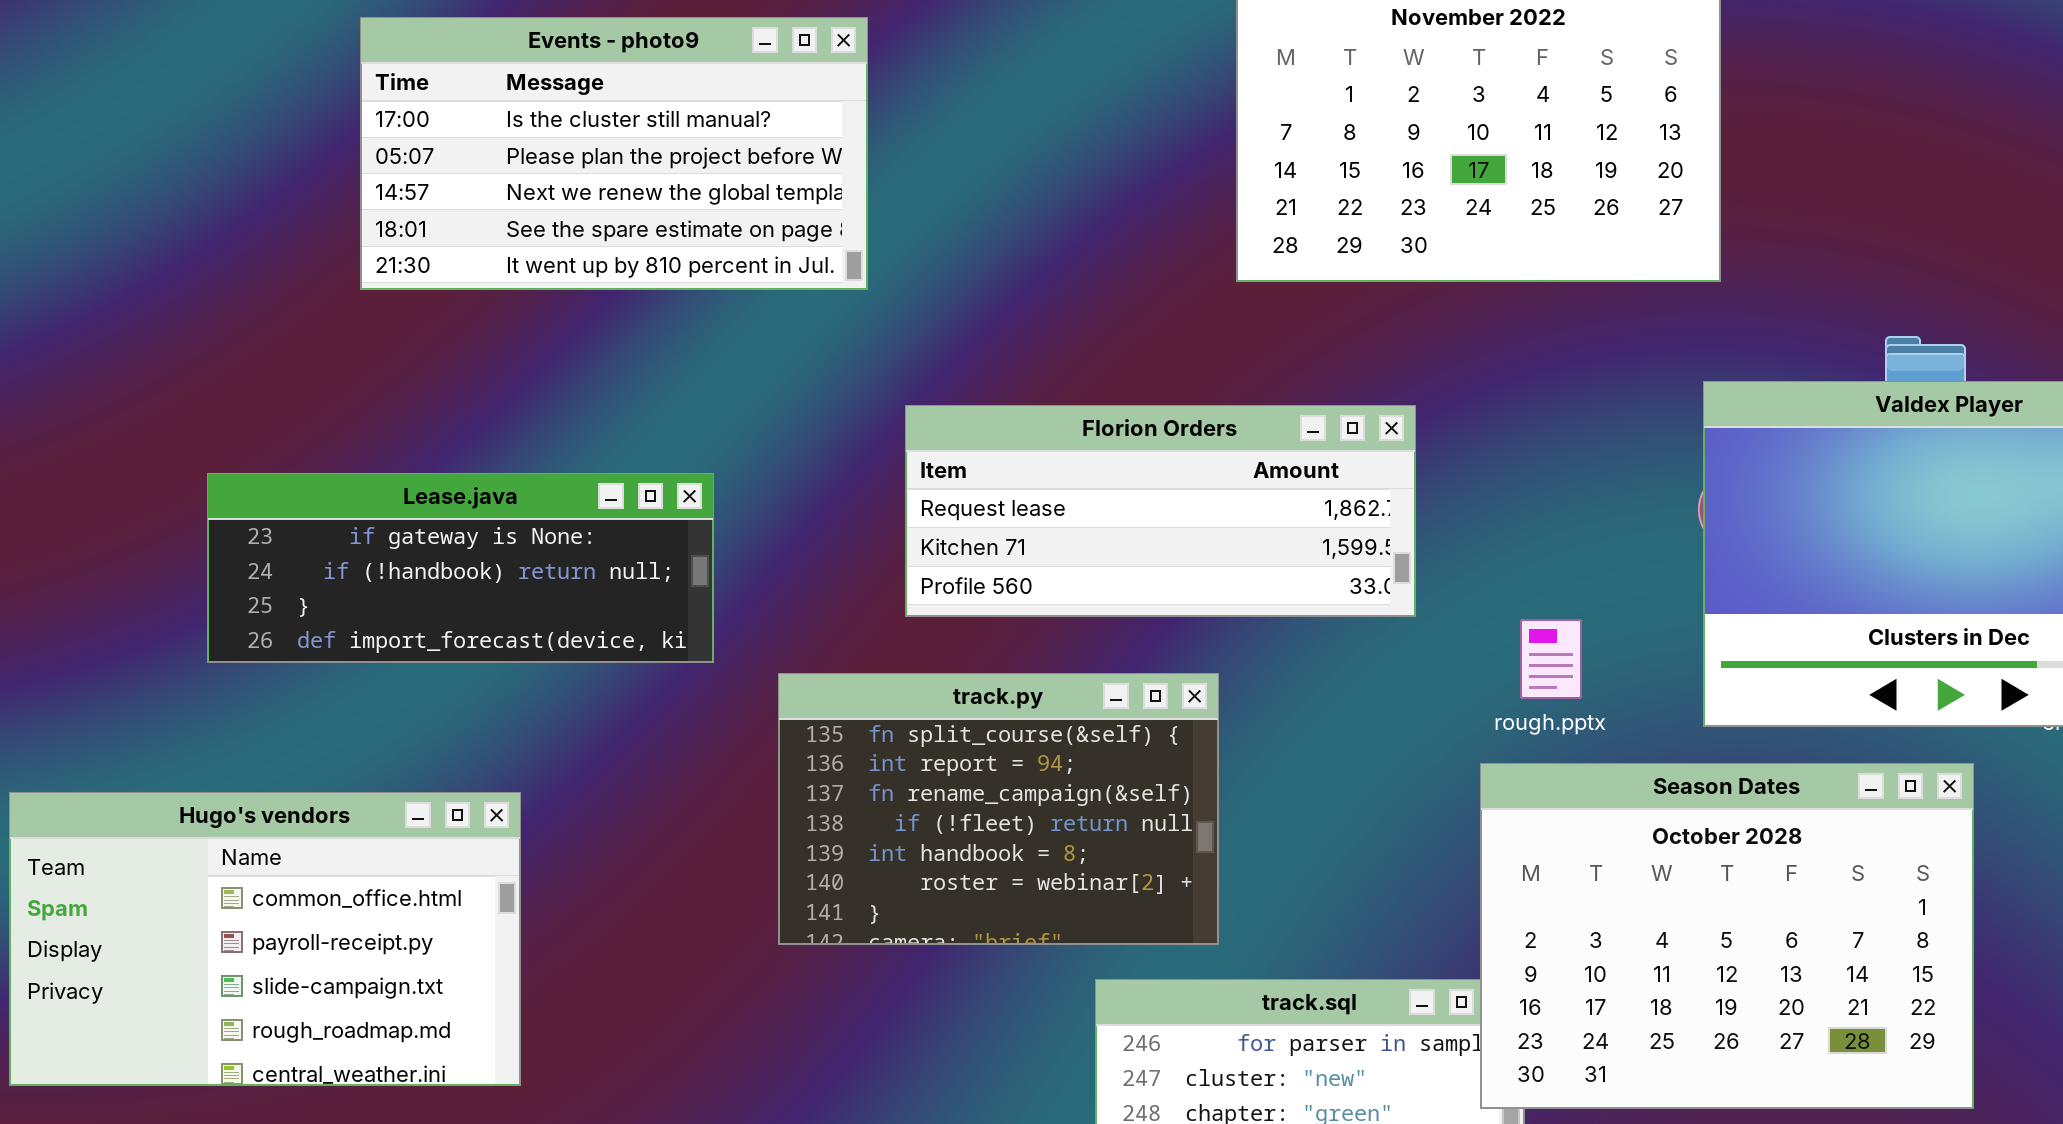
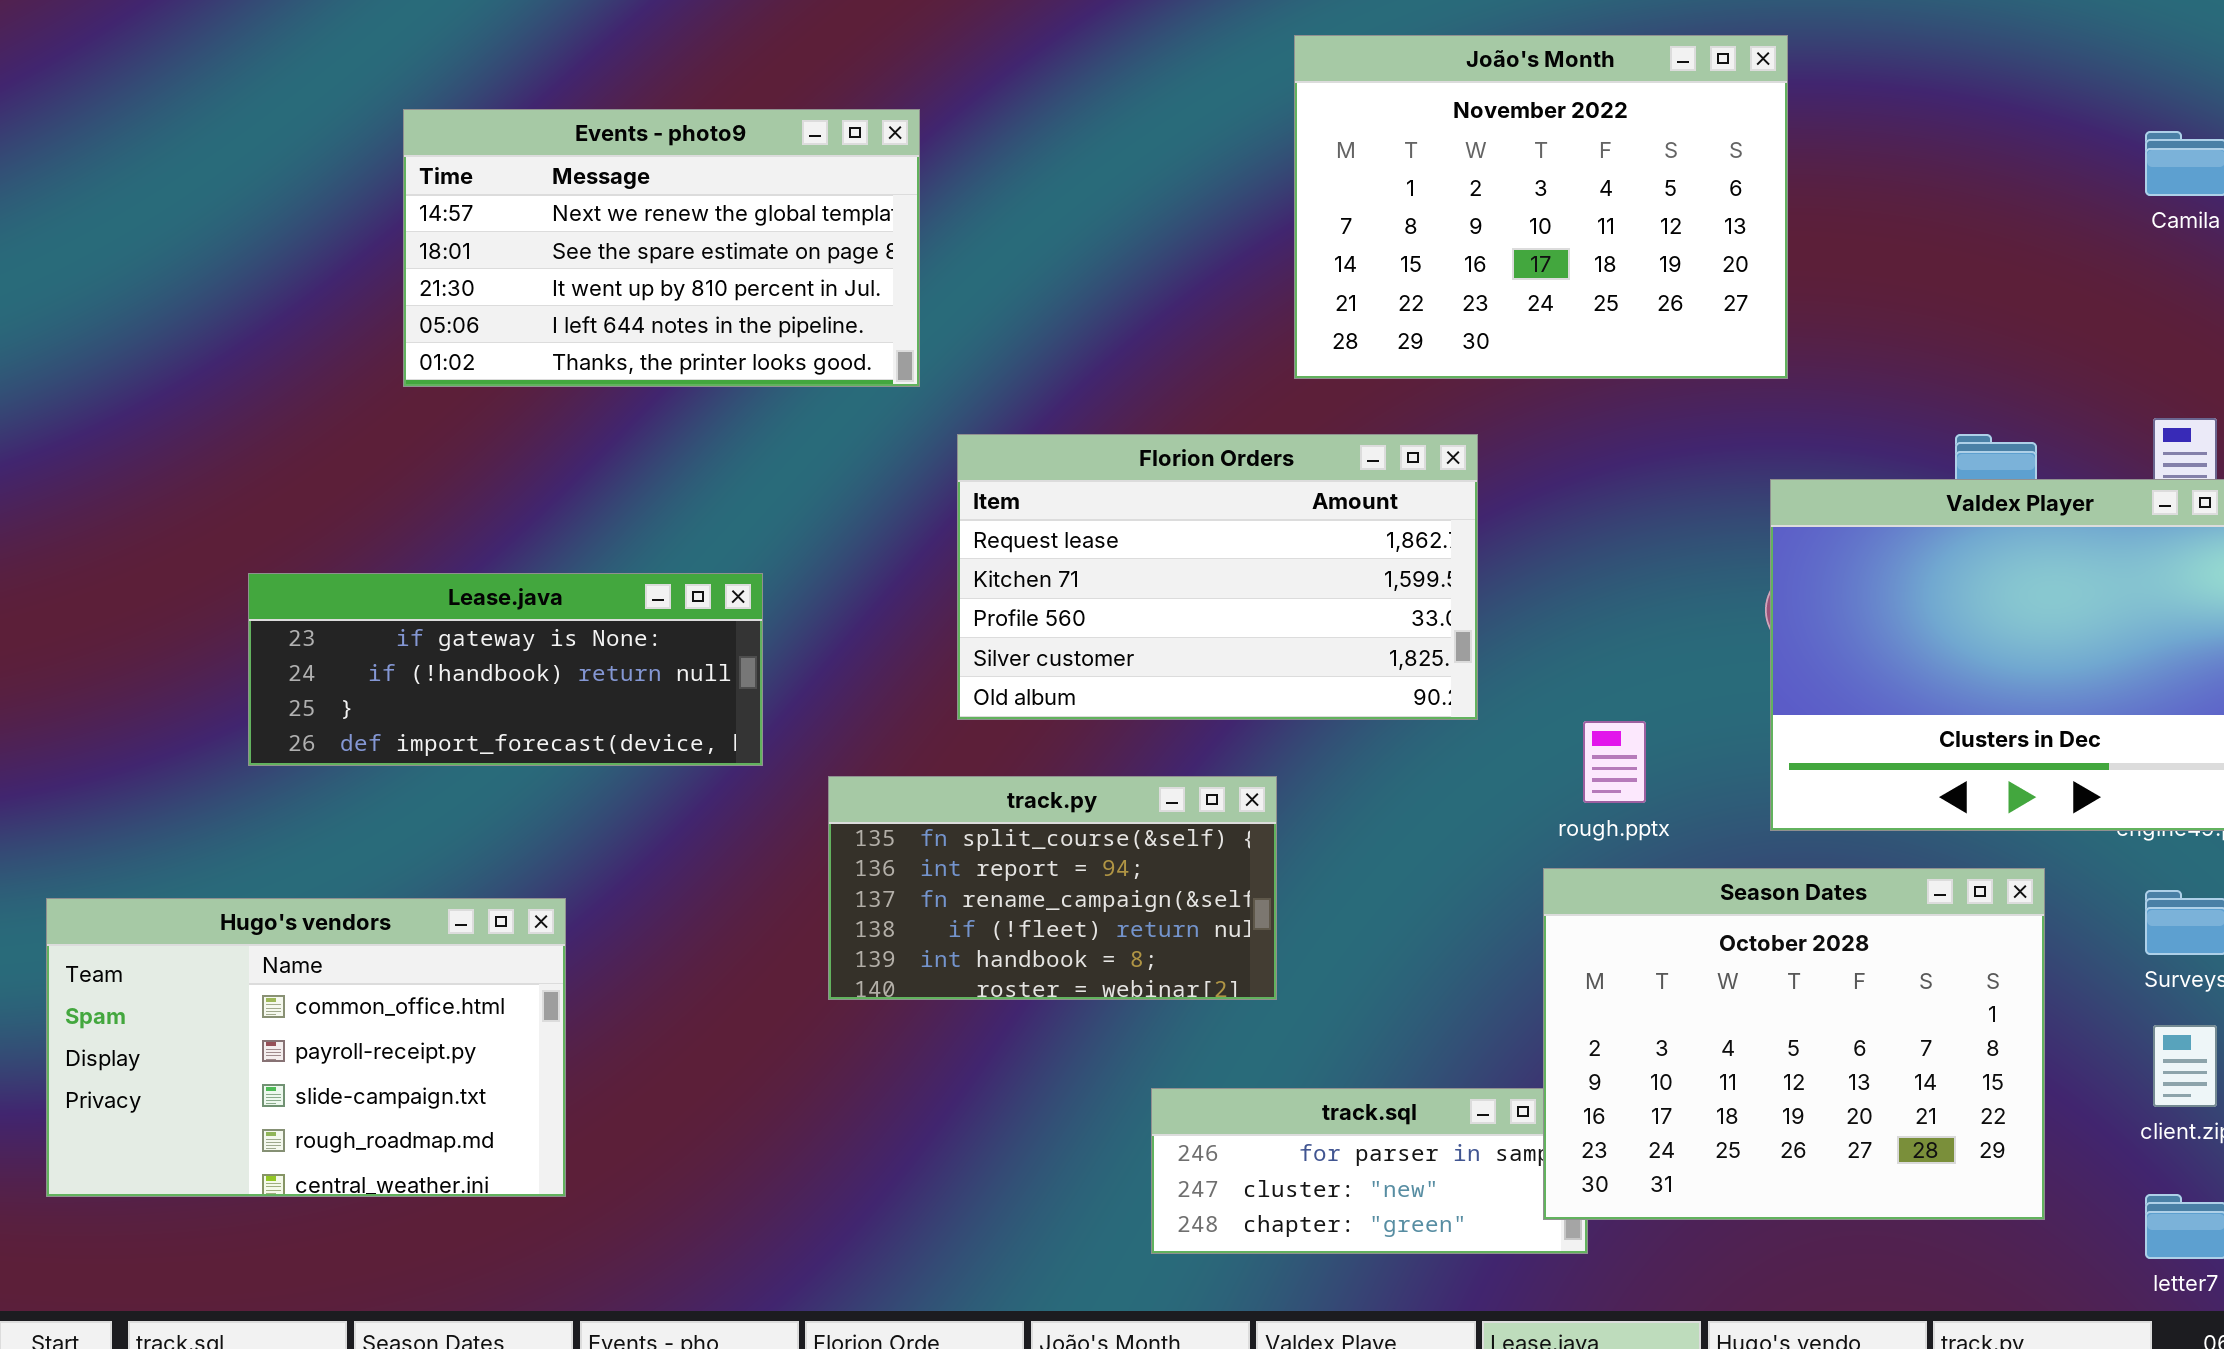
Events - photo9: [360,17,868,290] -> [403,109,920,387], scrolled down 2 rows
Florion Orders: [905,405,1416,617] -> [957,434,1478,720], resized
track.py: [778,673,1219,945] -> [828,776,1277,1000], resized

